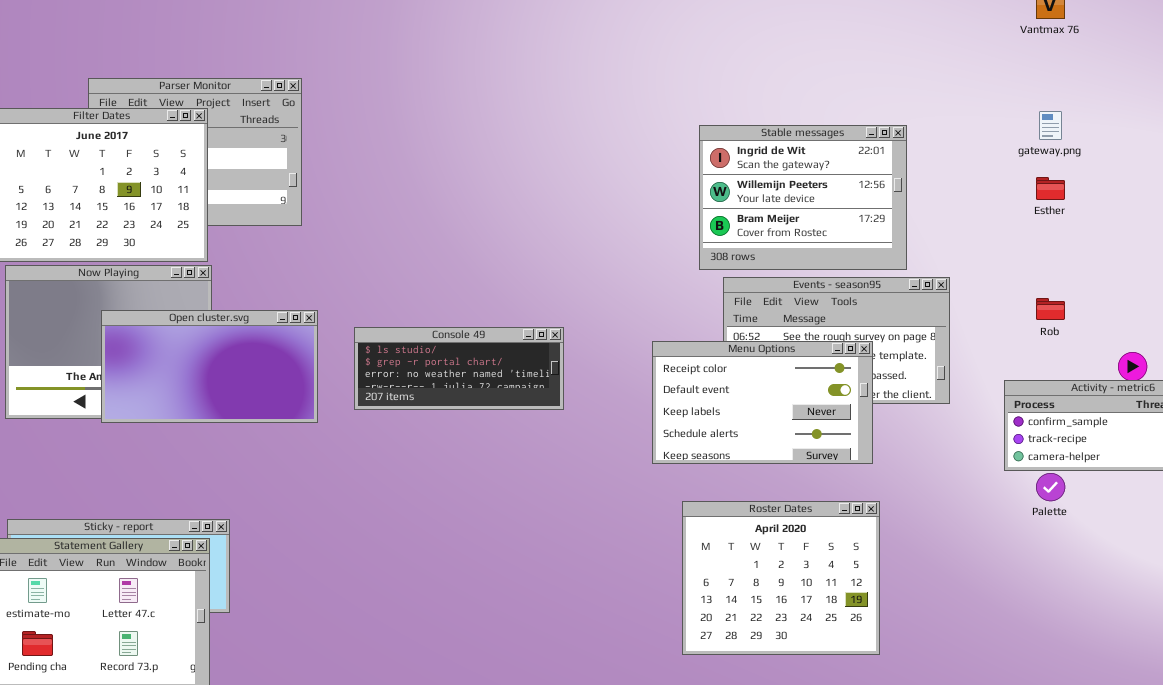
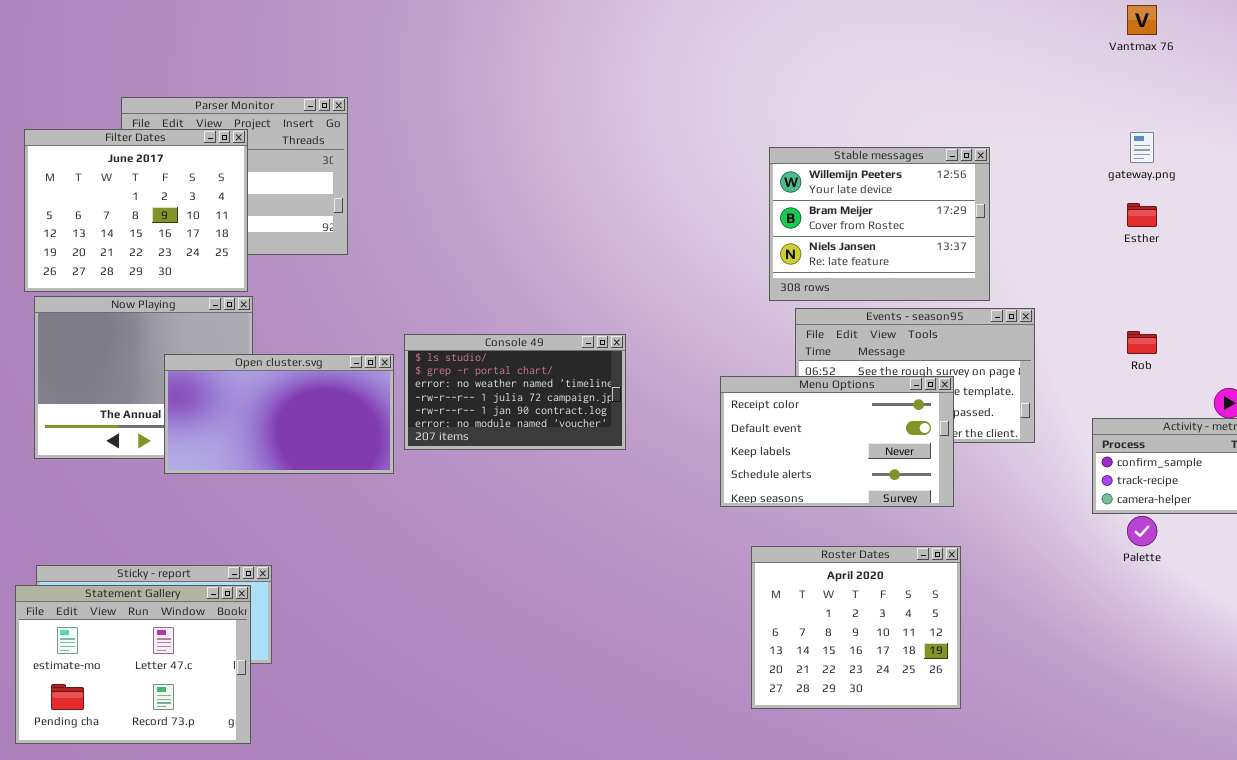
Stable messages: [699,125,907,270] -> [769,147,990,301], scrolled down 1 row
Open cluster.svg: [101,310,318,423] -> [164,354,394,474], moved
Console 49: [354,327,564,410] -> [404,334,626,450], resized

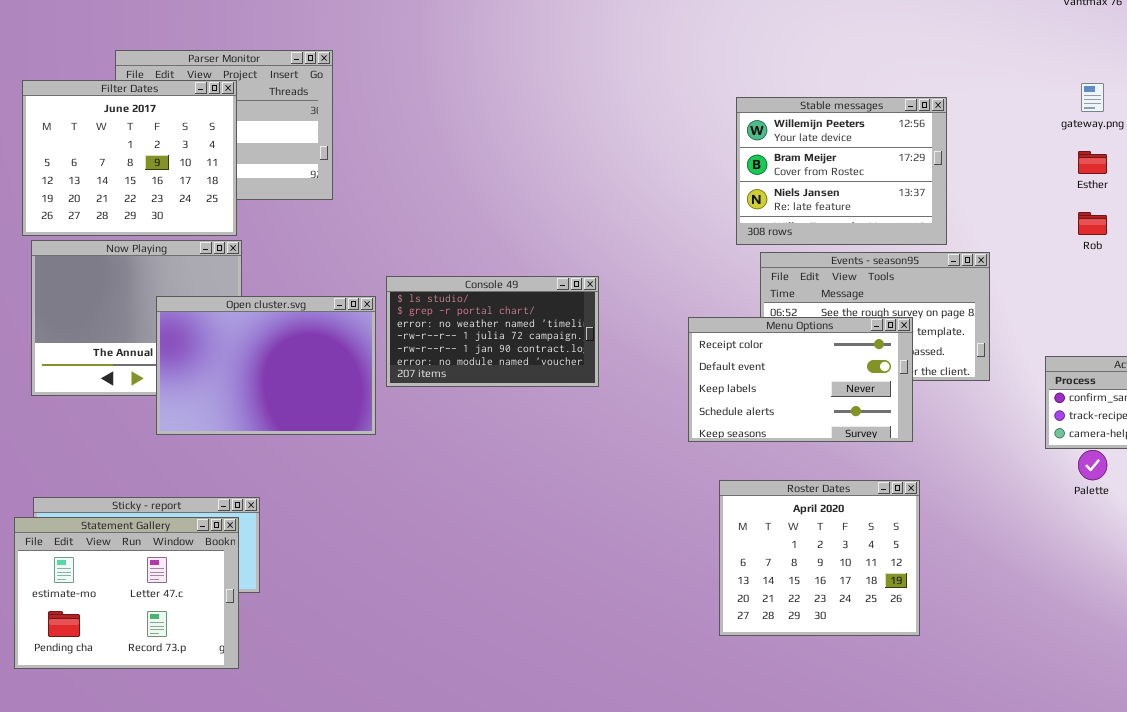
Rob: [1127,331,1157,354] -> [1078,212,1107,235], moved
Open cluster.svg: [164,354,394,474] -> [156,296,376,435], resized

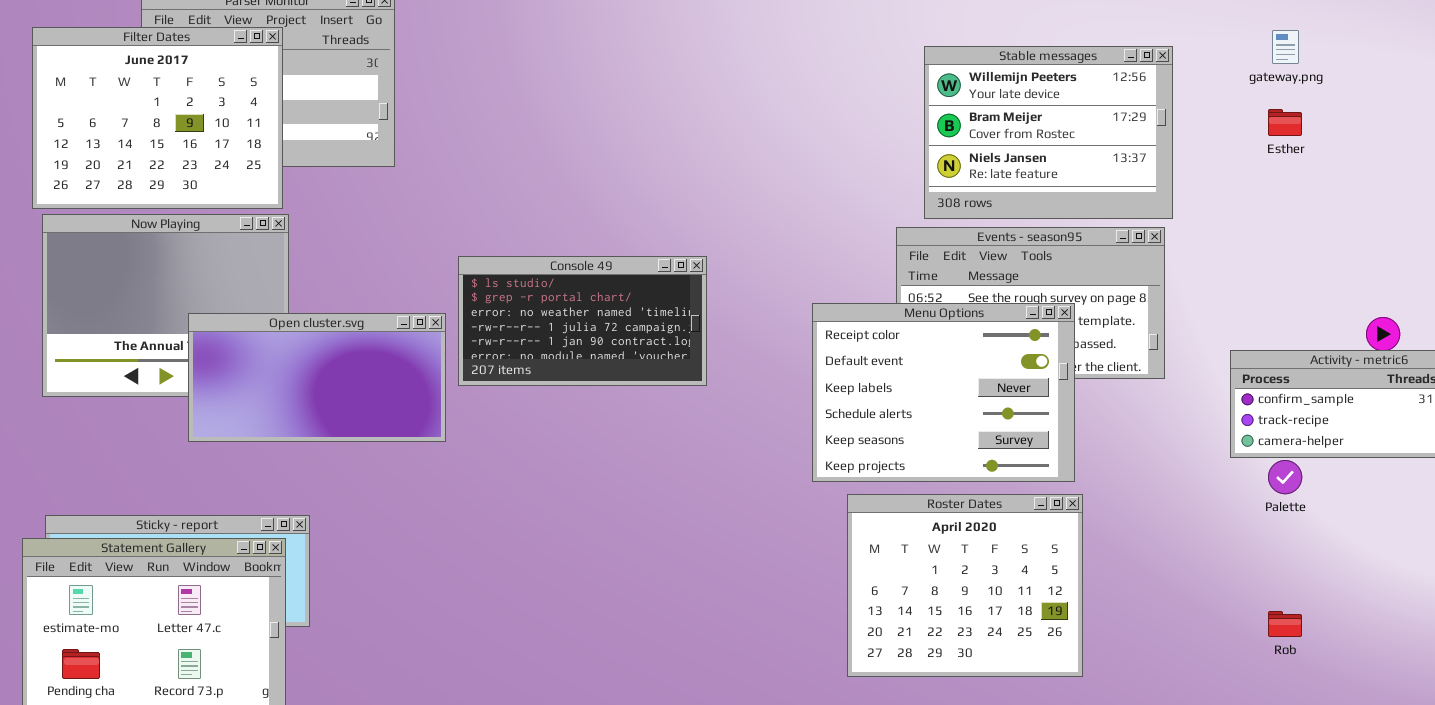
Stable messages: [736,97,947,245] -> [924,46,1173,219], moved
Rob: [1078,212,1107,235] -> [1268,611,1302,637], moved
Open cluster.svg: [156,296,376,435] -> [188,313,446,442], resized
Menu Options: [688,317,913,442] -> [812,303,1075,482], resized

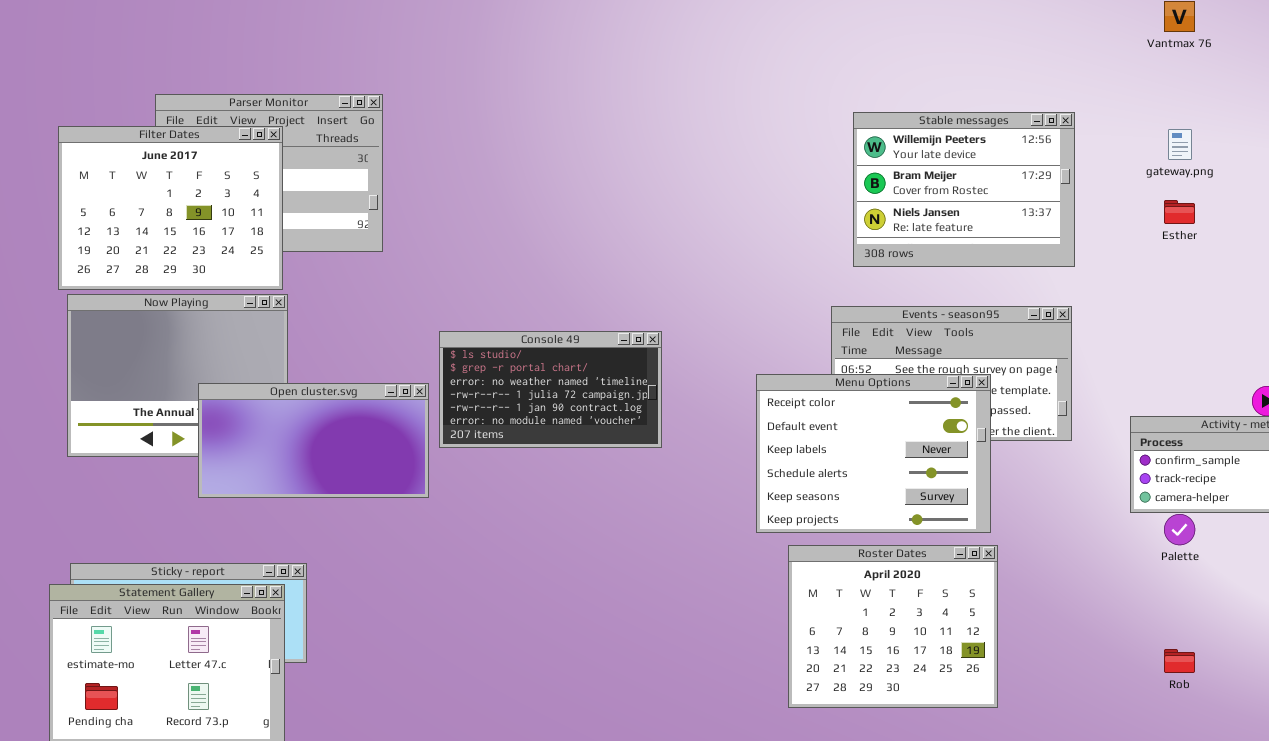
Stable messages: [924,46,1173,219] -> [853,112,1075,267], moved

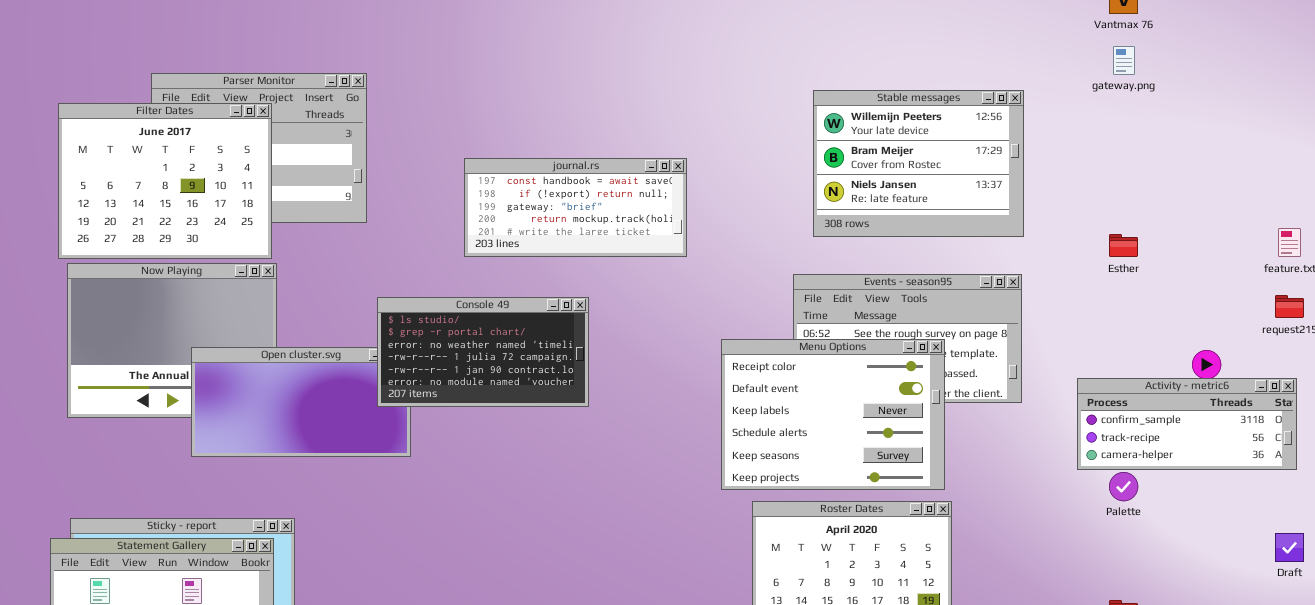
gateway.png: [1168,129,1192,160] -> [1113,46,1135,75], moved
journal.rs: none -> [464,158,687,257], opened
Esther: [1164,200,1195,224] -> [1109,234,1138,257], moved
Console 49: [439,331,662,448] -> [377,297,589,407], moved

